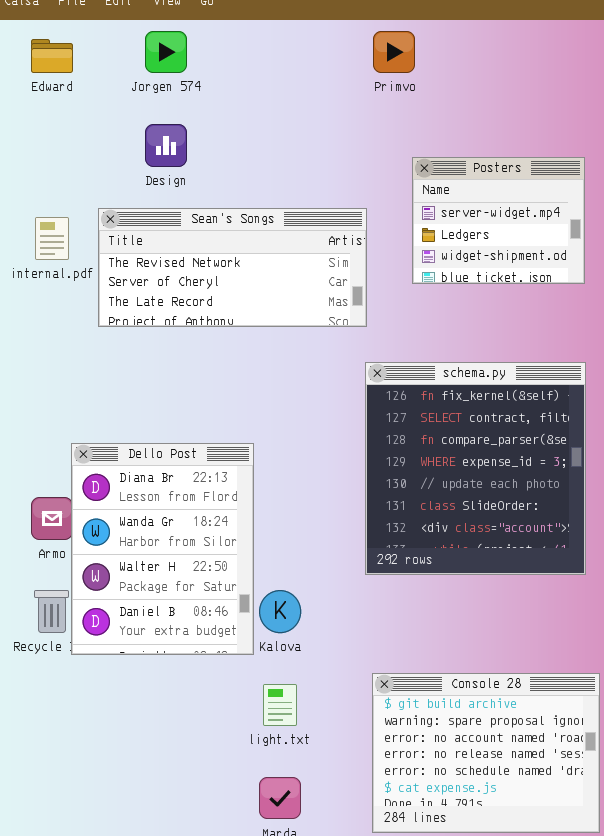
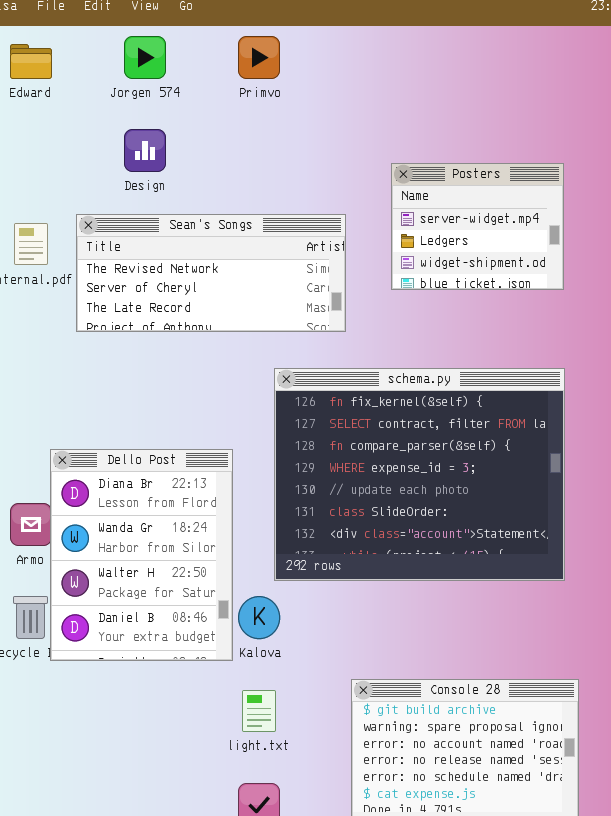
Primvo: [373,31,415,73] -> [238,36,280,79], moved
schema.py: [365,362,586,575] -> [274,368,565,581], resized

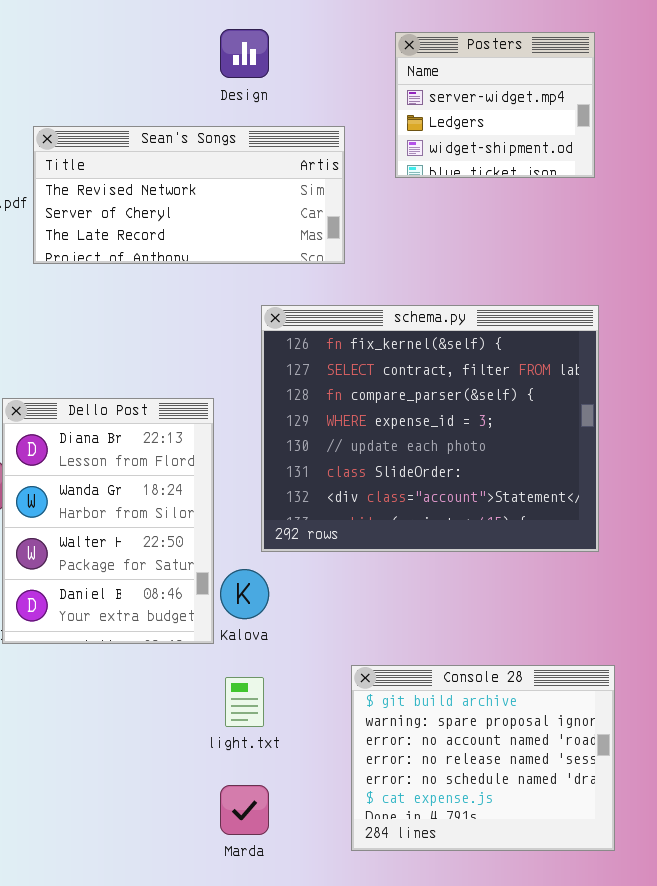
Design: [124,129,166,172] -> [220,29,269,78], moved
Posters: [391,163,564,290] -> [395,32,595,178], moved

